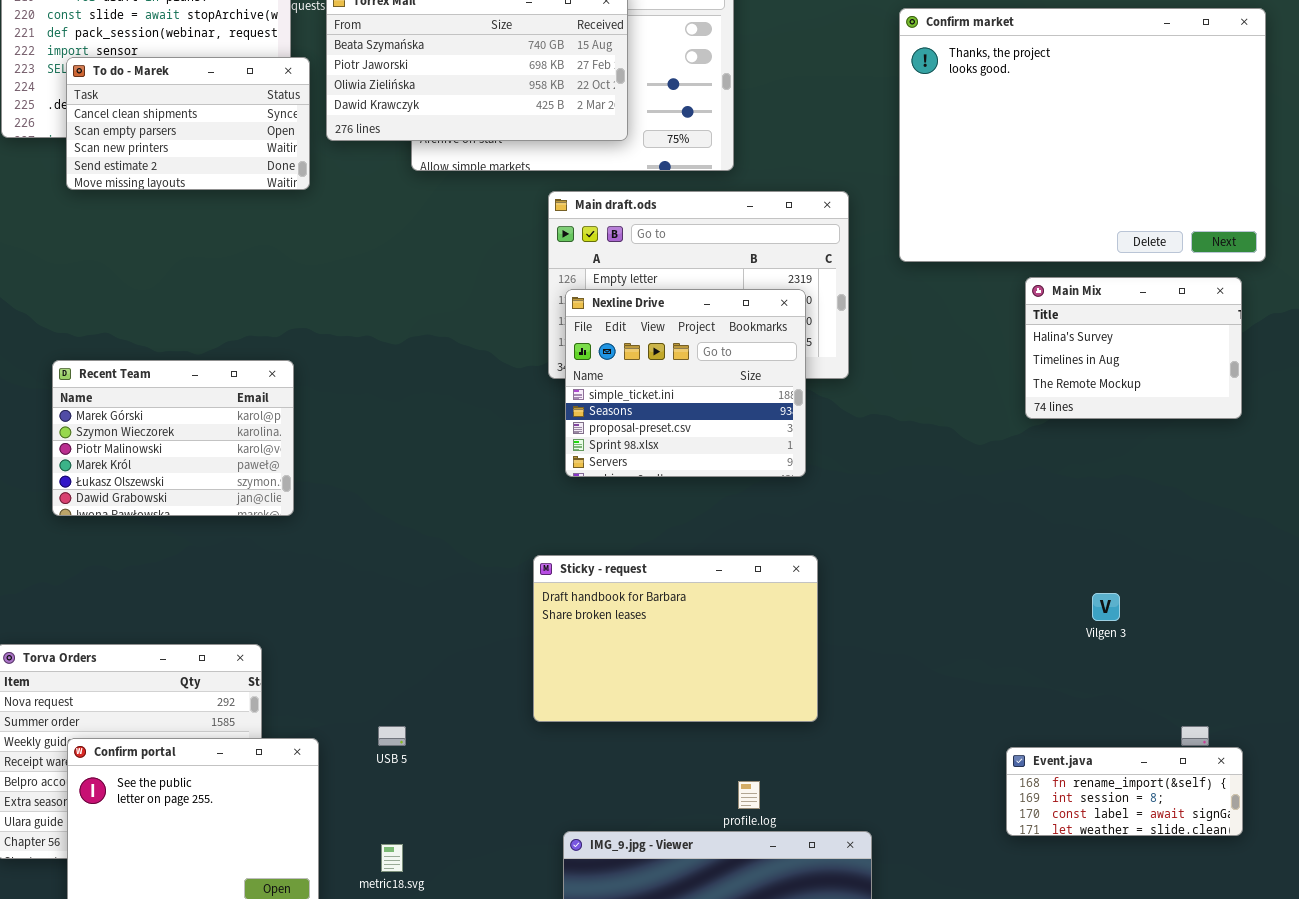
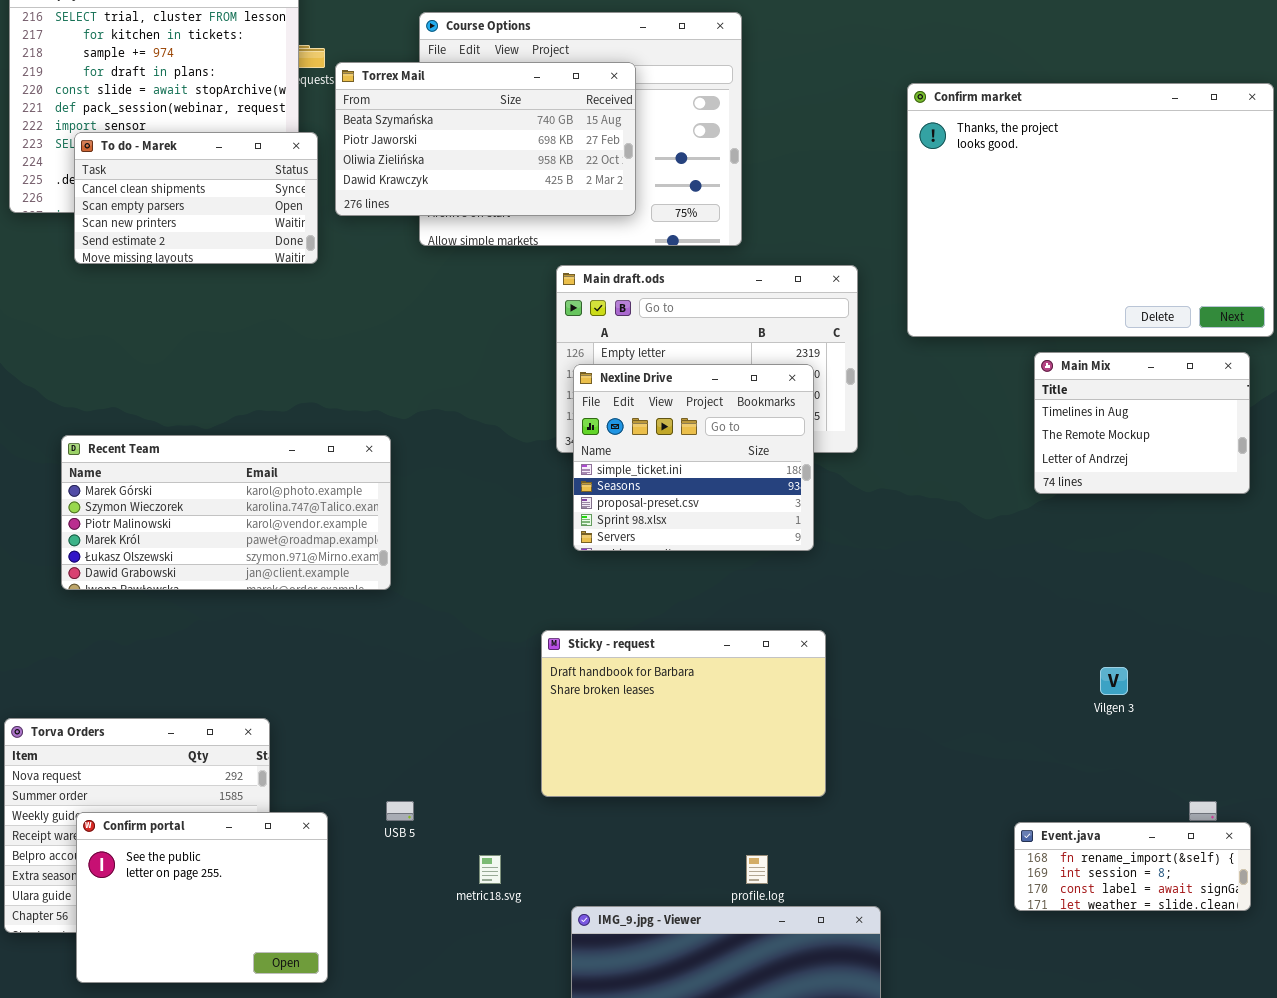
Main Mix: [1025,277,1242,419] -> [1034,352,1250,494], scrolled down 1 row
Recent Team: [52,360,294,516] -> [61,435,391,590], resized
metric18.svg: [381,844,403,872] -> [479,855,501,884], moved

